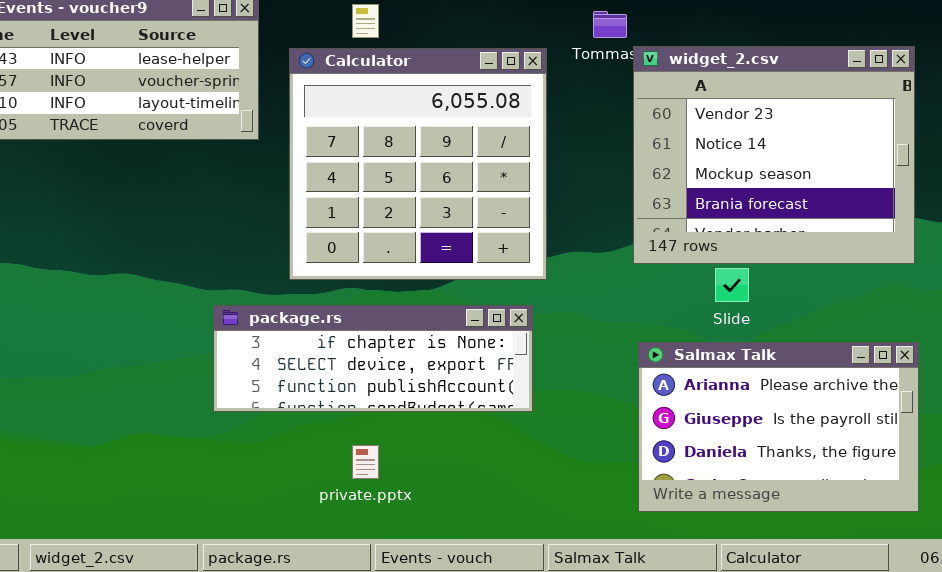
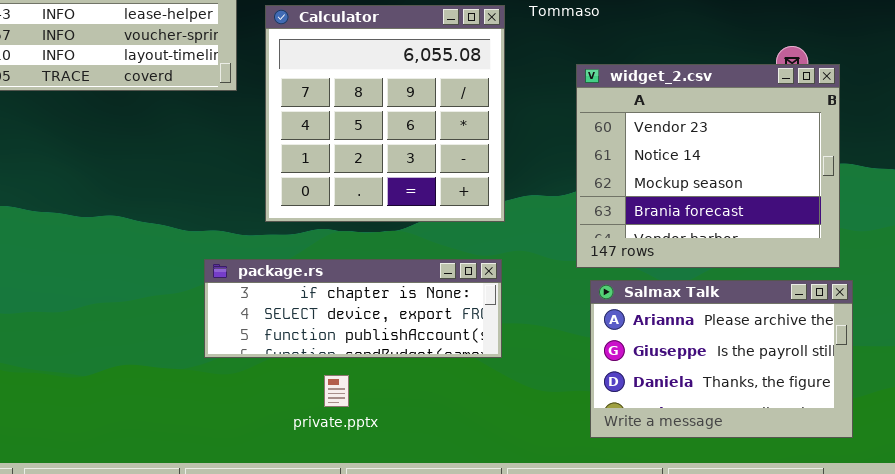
widget_2.csv: [633,46,915,264] -> [576,64,840,268], moved
package.rs: [213,305,533,412] -> [204,259,502,358], moved

